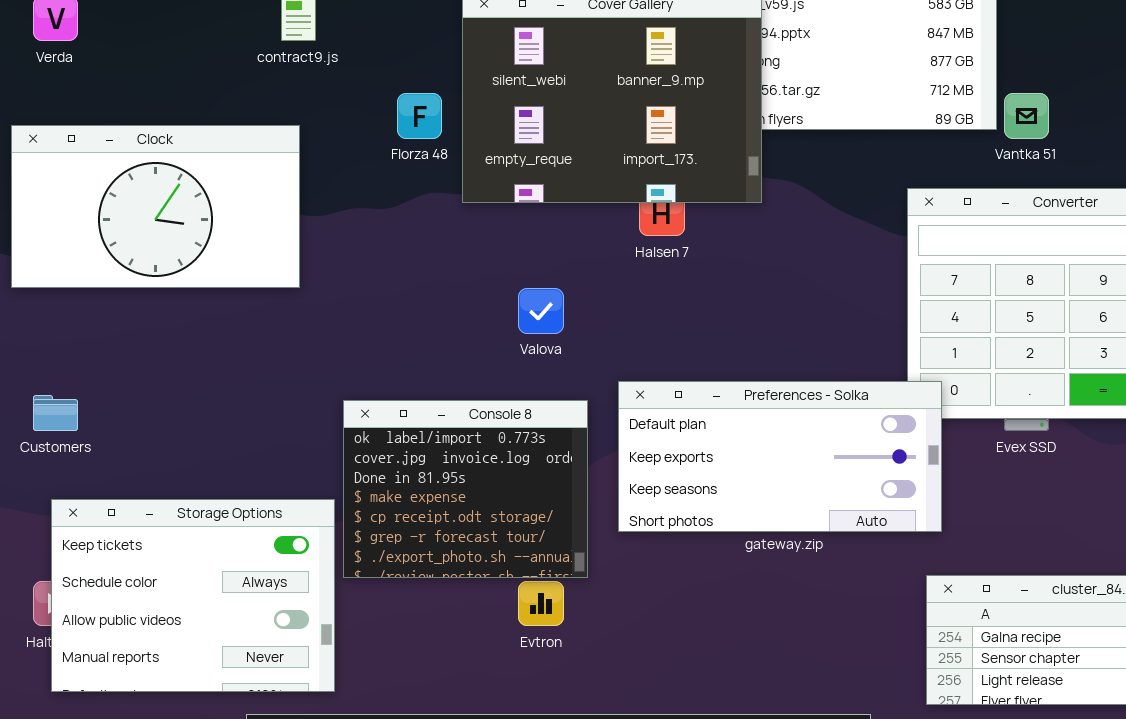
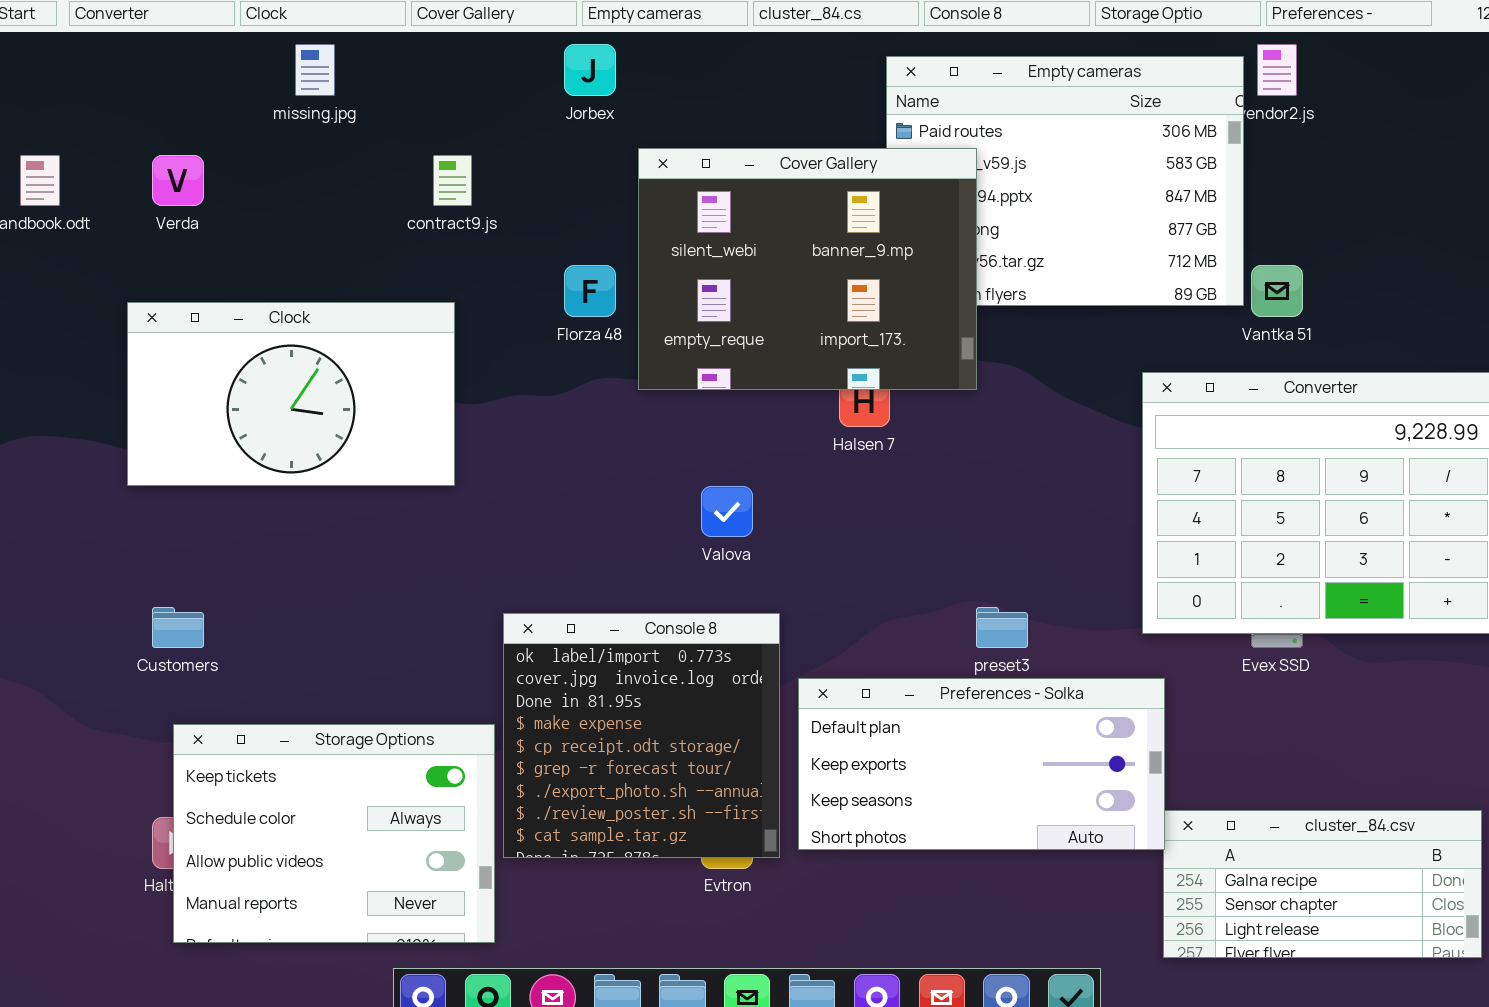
Preferences - Solka: [618,381,942,532] -> [798,678,1165,850], moved
Console 8: [343,400,588,578] -> [503,613,780,858], resized

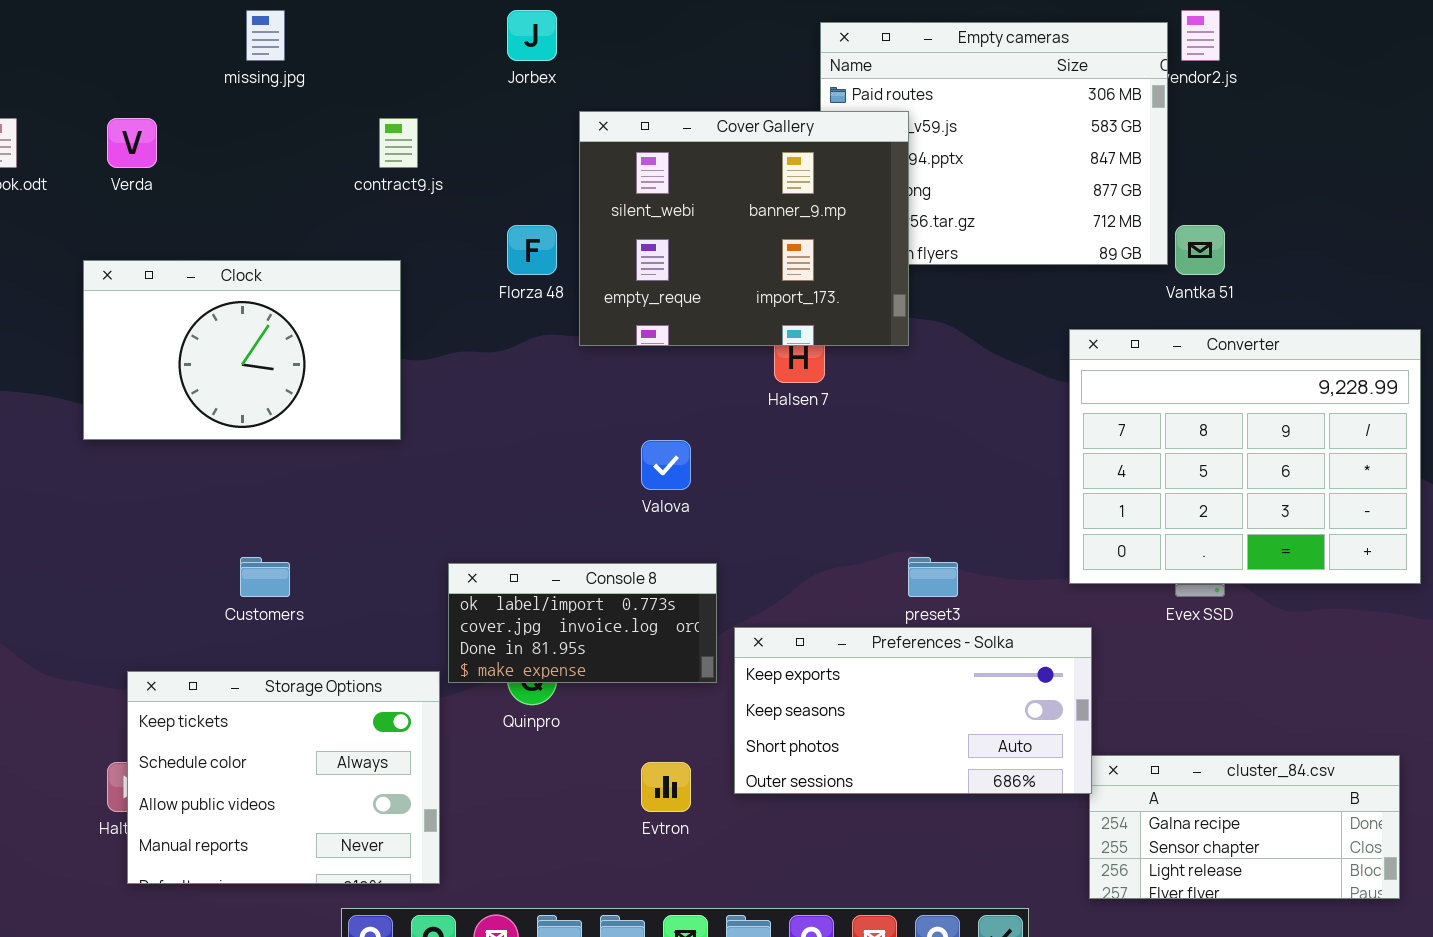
Customers: [152,607,204,648] -> [240,557,290,597], moved
Console 8: [503,613,780,858] -> [448,563,717,683], resized
Preferences - Solka: [798,678,1165,850] -> [734,627,1092,794], scrolled down 1 row

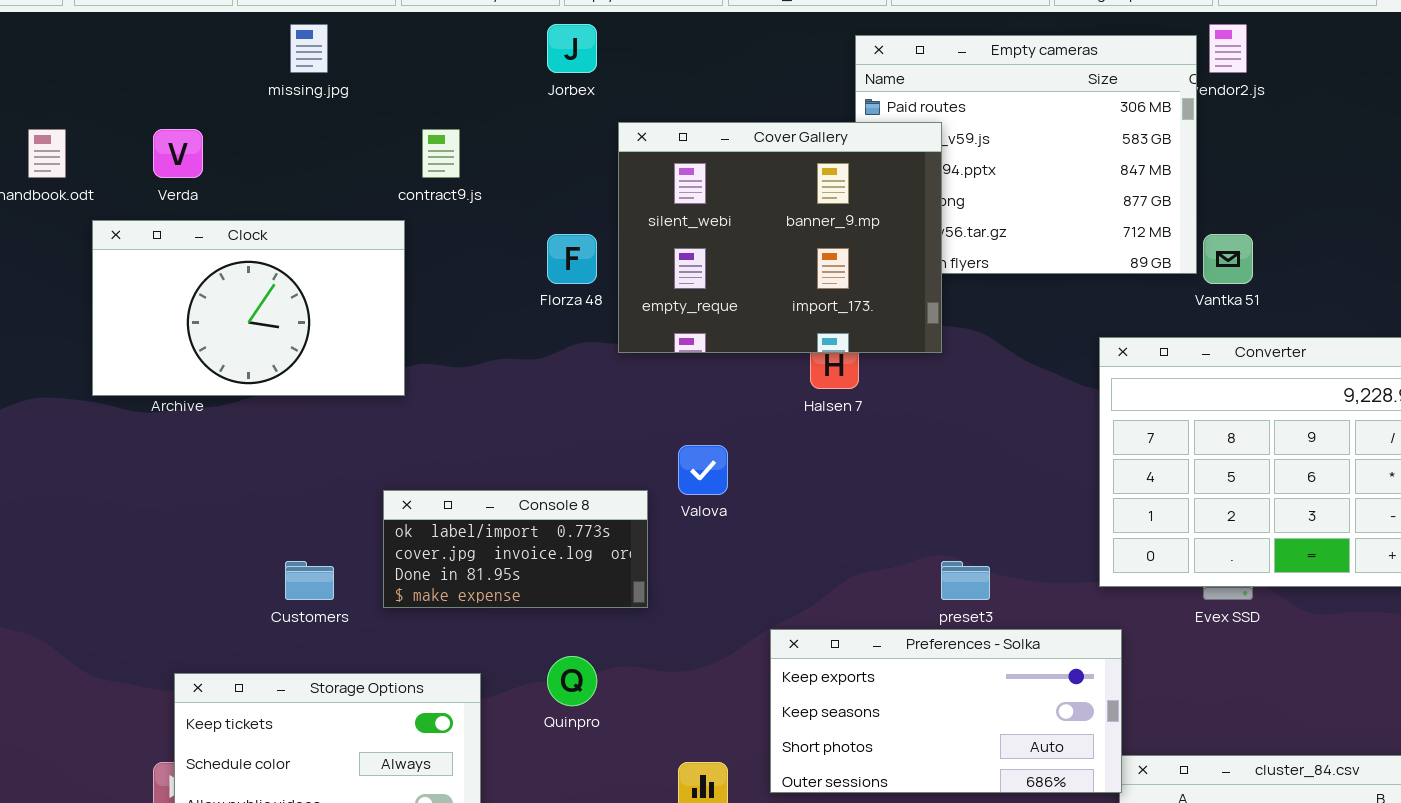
Clock: [83,260,401,440] -> [92,220,405,396], moved
Console 8: [448,563,717,683] -> [383,490,648,608], moved

